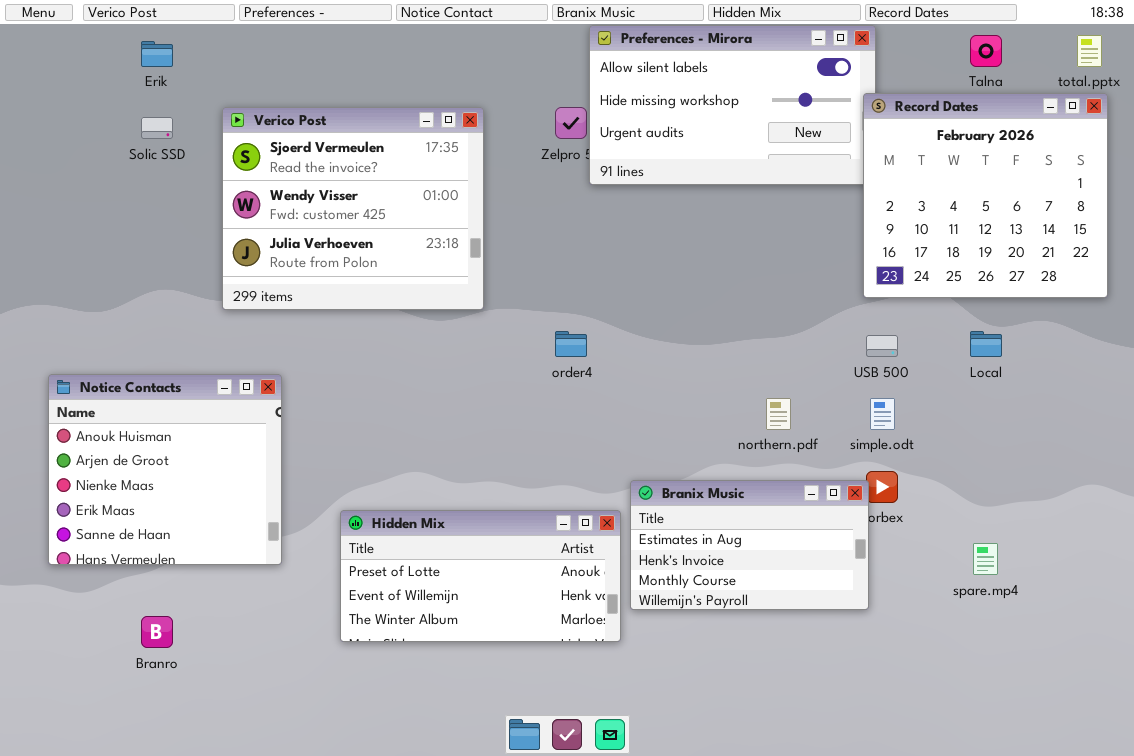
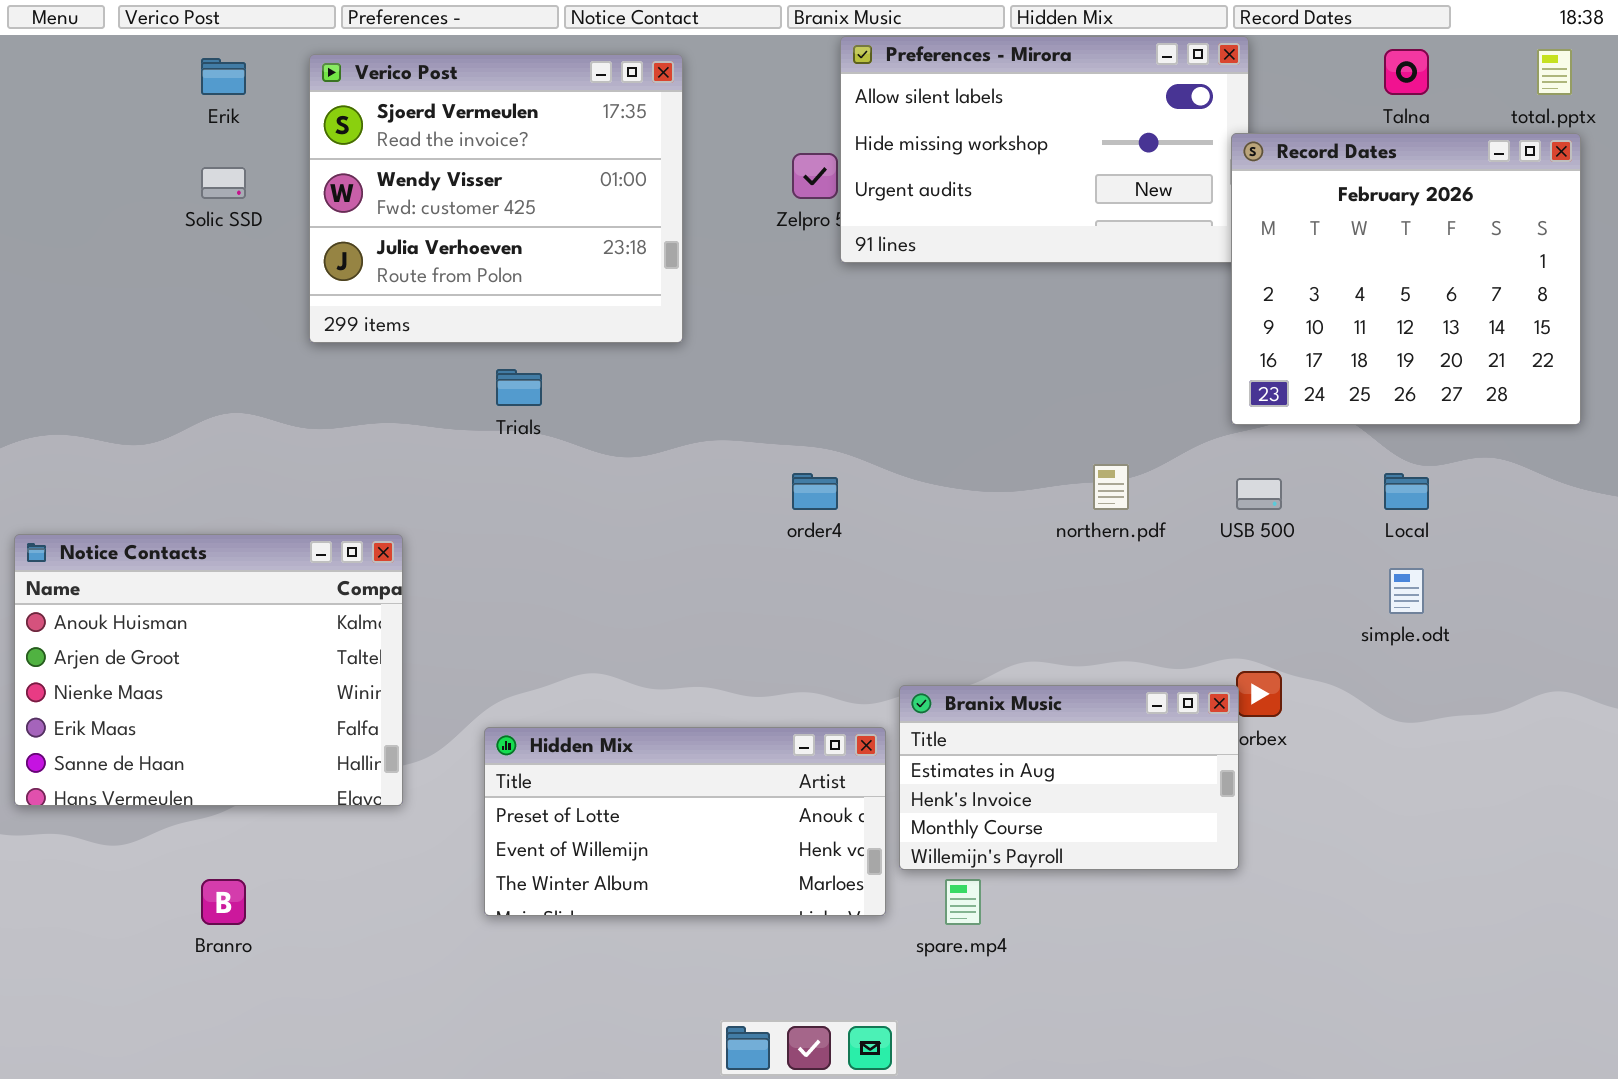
Verico Post: [222,107,484,310] -> [309,54,683,343], moved
Notice Contacts: [48,374,282,565] -> [14,534,403,806], resized
northern.pdf: [766,398,791,430] -> [1093,464,1129,510], moved
simple.odt: [870,398,895,430] -> [1389,568,1424,614], moved
spare.mp4: [973,543,998,575] -> [945,879,981,925], moved

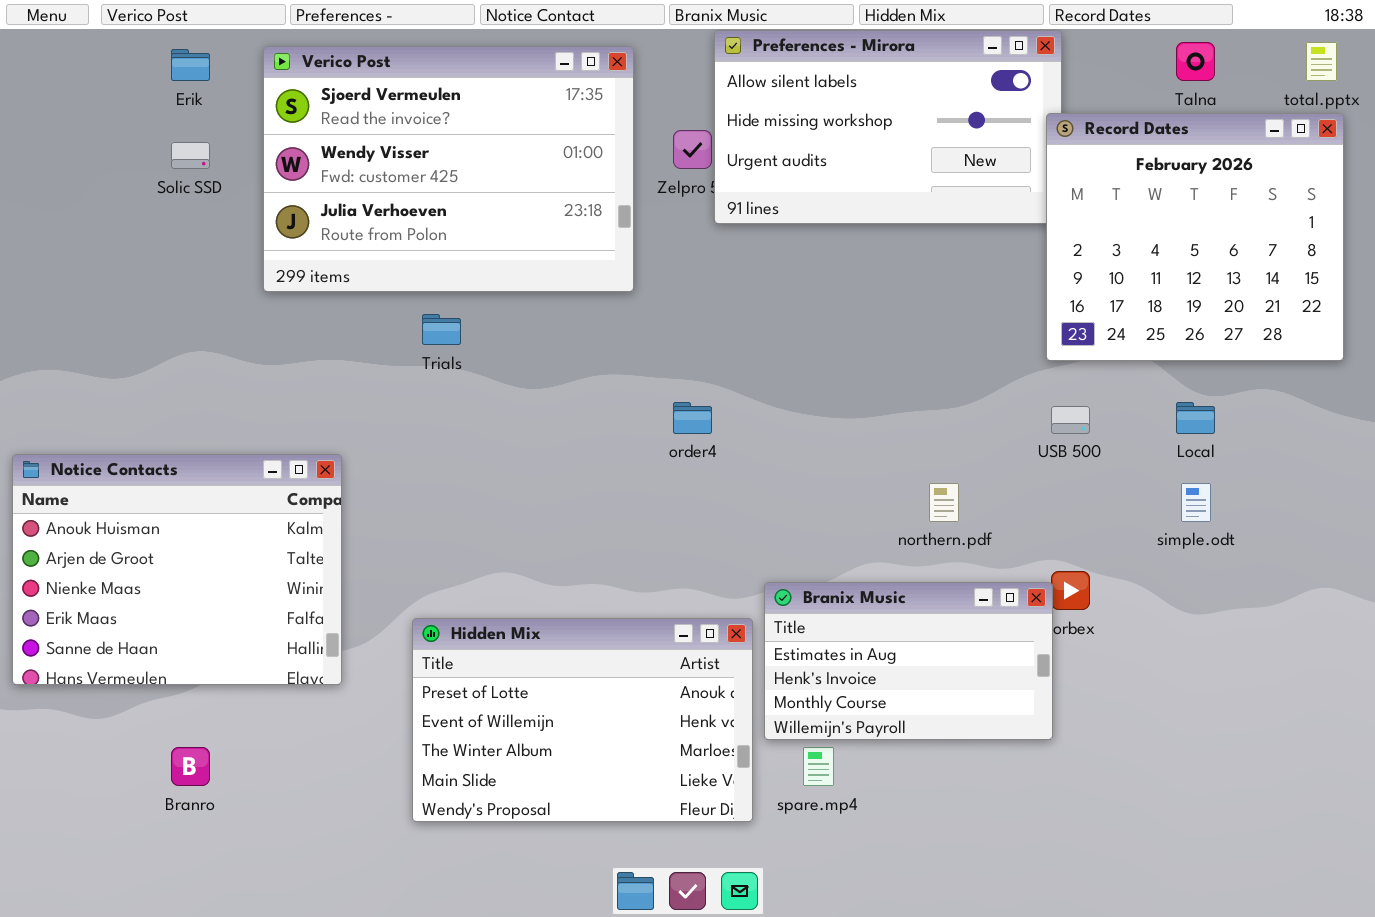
Verico Post: [309,54,683,343] -> [263,46,634,292], resized
northern.pdf: [1093,464,1129,510] -> [929,483,959,522], moved
Hidden Mix: [484,727,886,916] -> [412,618,753,822], resized

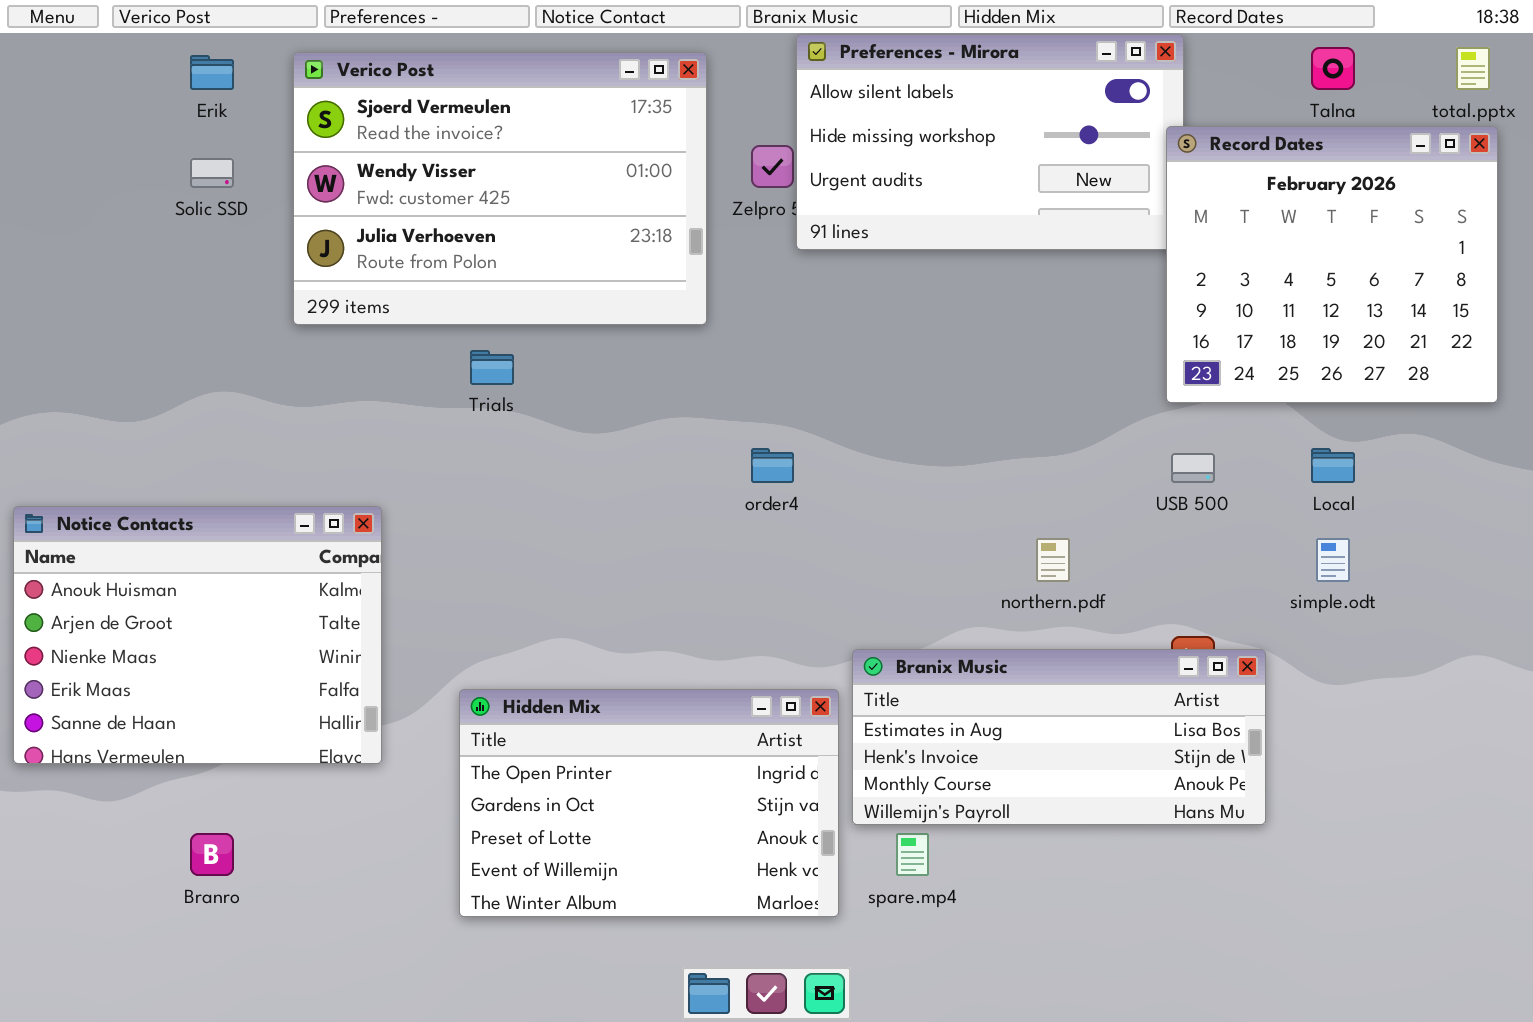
Branix Music: [764,582,1053,740] -> [852,649,1266,825], resized
Hidden Mix: [412,618,753,822] -> [459,689,839,917], scrolled up 2 rows

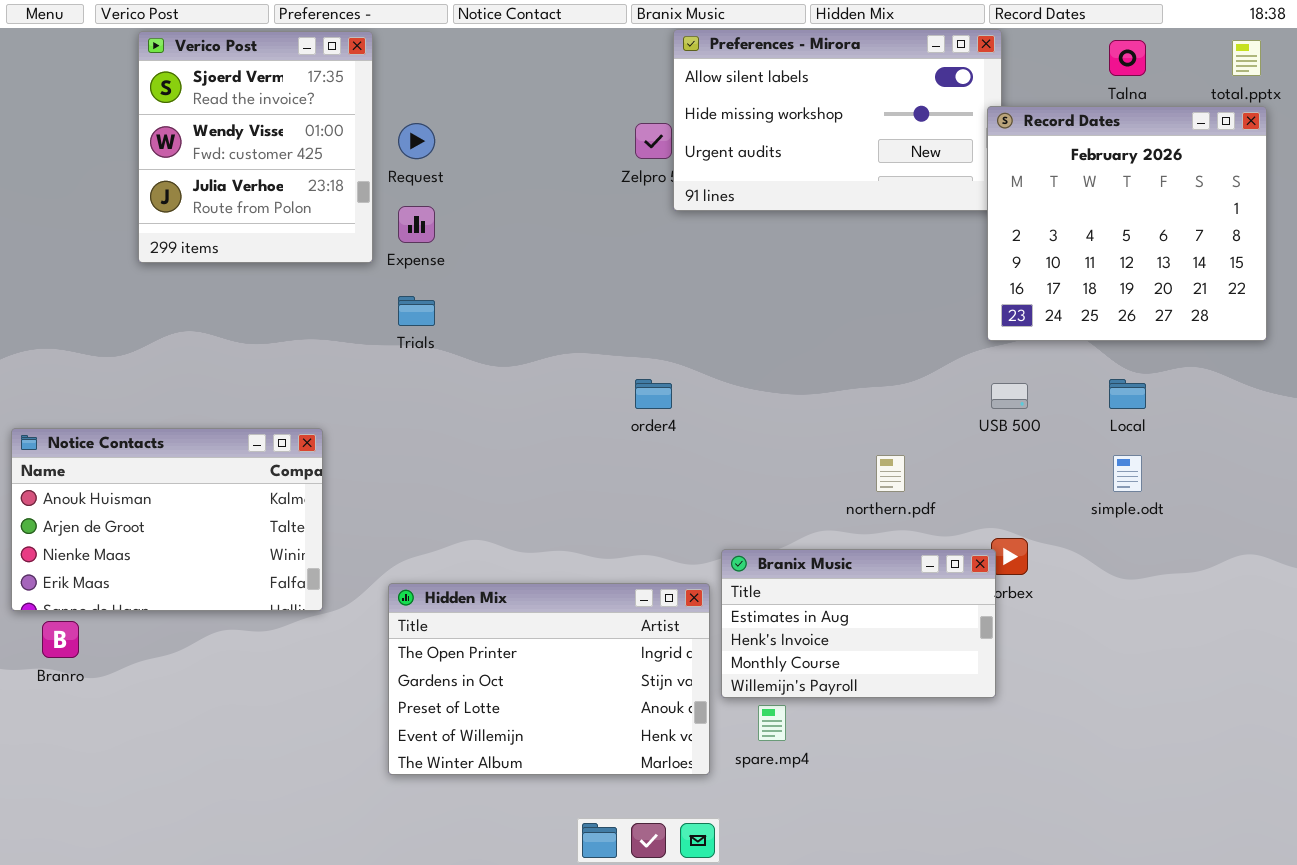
Verico Post: [293,52,707,325] -> [138,31,373,263], moved, resized
Notice Contacts: [13,506,382,764] -> [11,428,323,611], resized
Branix Music: [852,649,1266,825] -> [721,549,996,698], resized
Branro: [190,833,234,876] -> [42,621,79,658], moved

